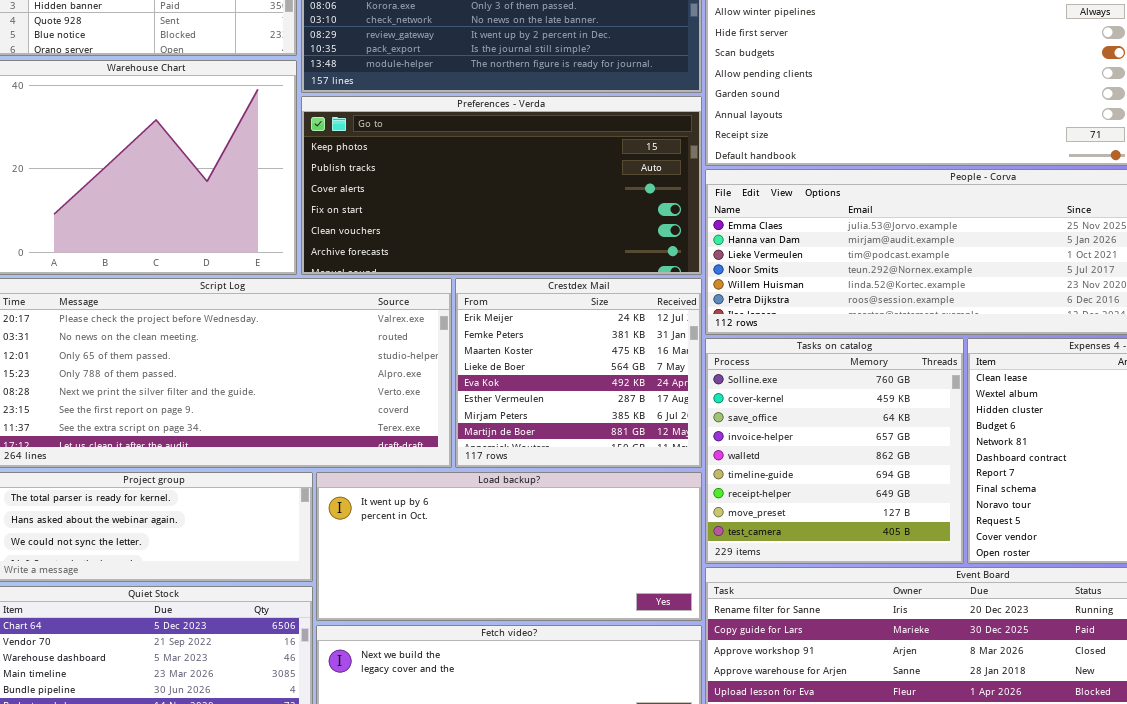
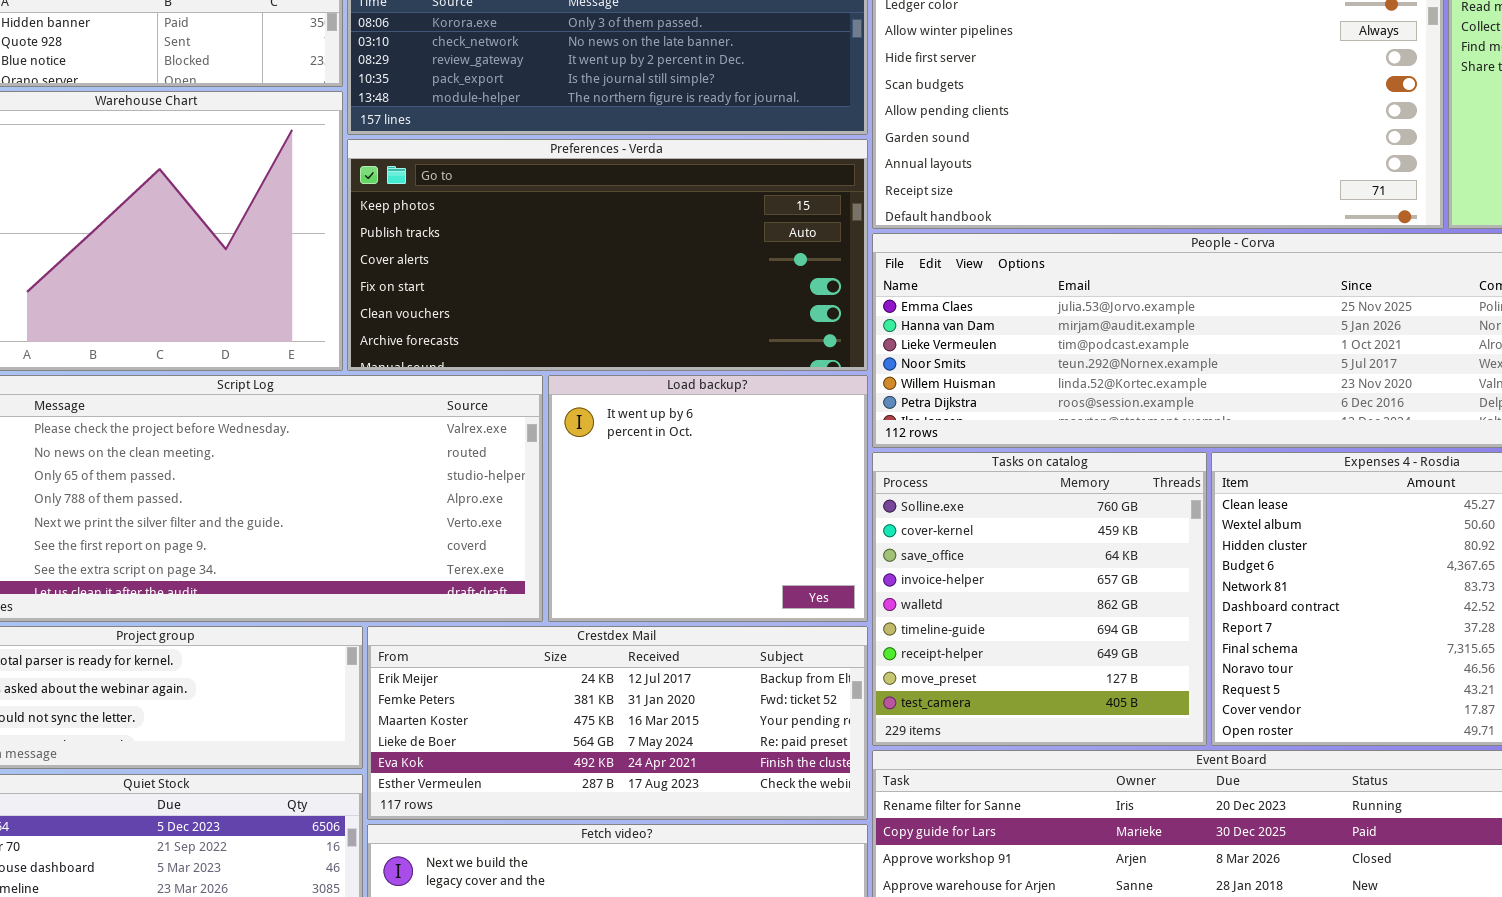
Crestdex Mail: [455,278,702,468] -> [367,626,868,820], moved, resized
Load backup?: [316,472,702,621] -> [548,375,868,622], moved, resized

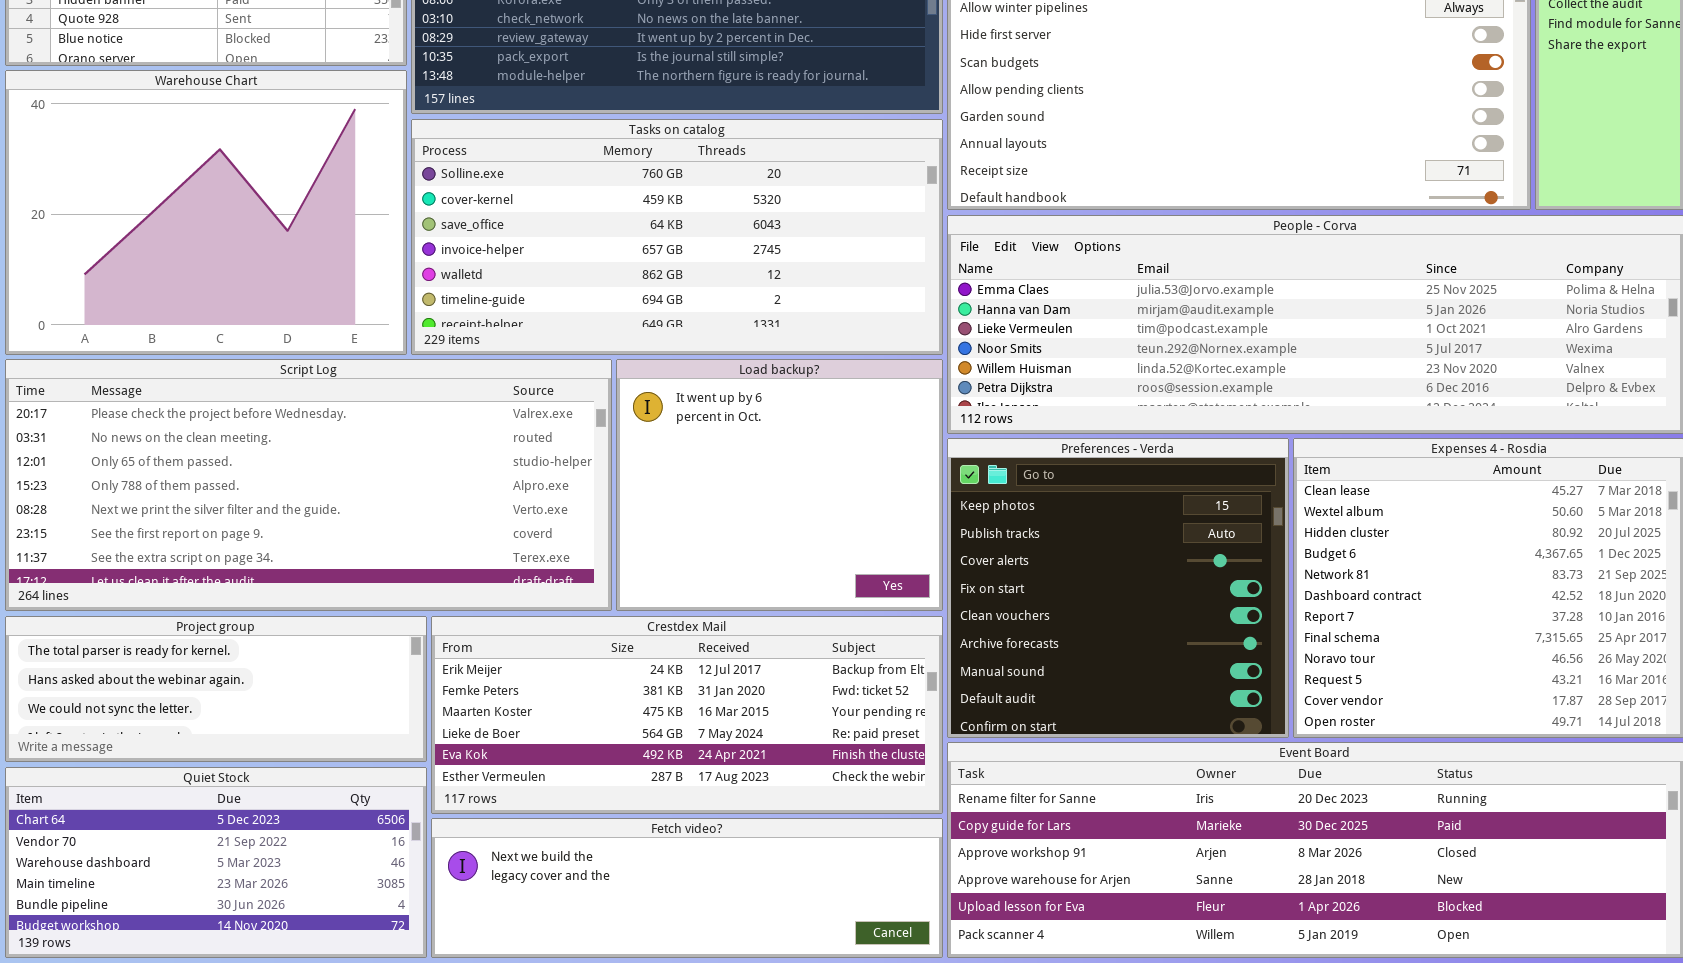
Preferences - Verda: [347,139,868,371] -> [947,438,1289,738], moved, resized
Tasks on catalog: [872,452,1207,746] -> [411,119,943,355], moved, resized

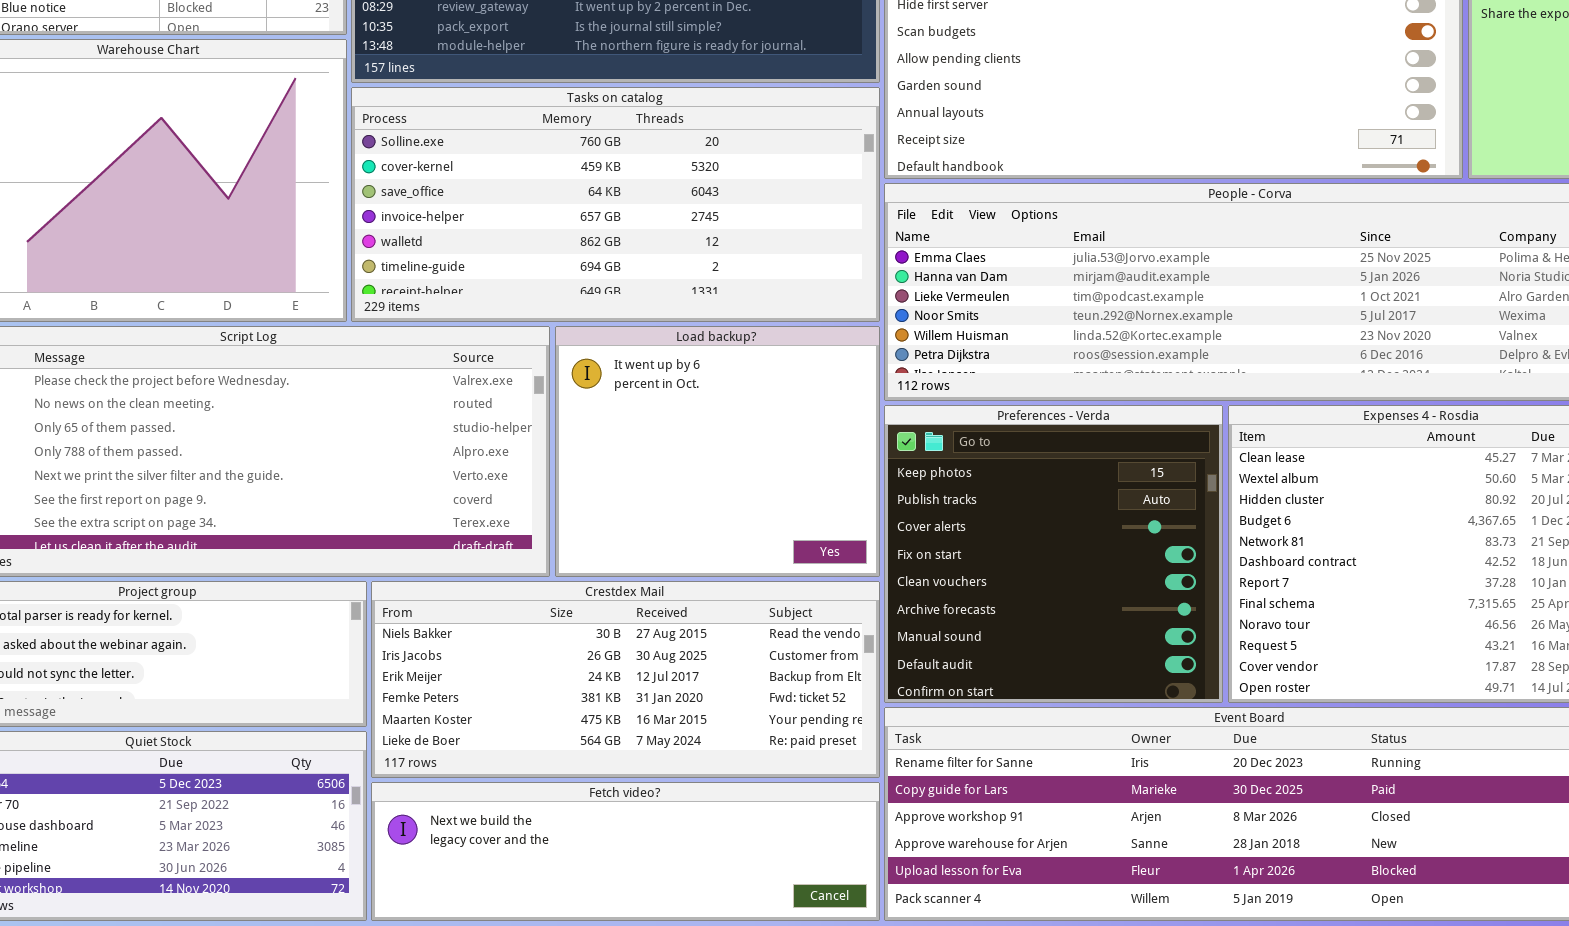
Crestdex Mail: [431,616,943,814] -> [371,581,880,778], scrolled up 2 rows

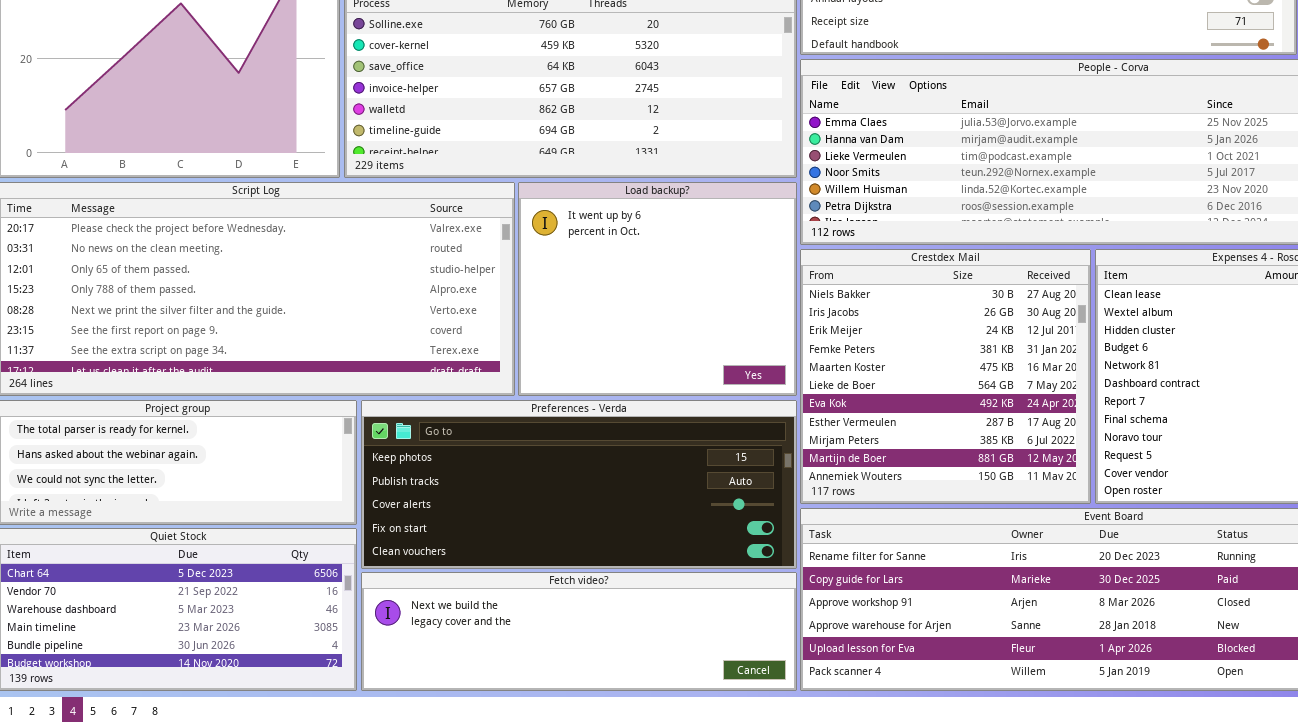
Preferences - Verda: [884,405,1223,703] -> [361,400,797,569], moved, resized
Crestdex Mail: [371,581,880,778] -> [800,249,1091,504], moved, resized

